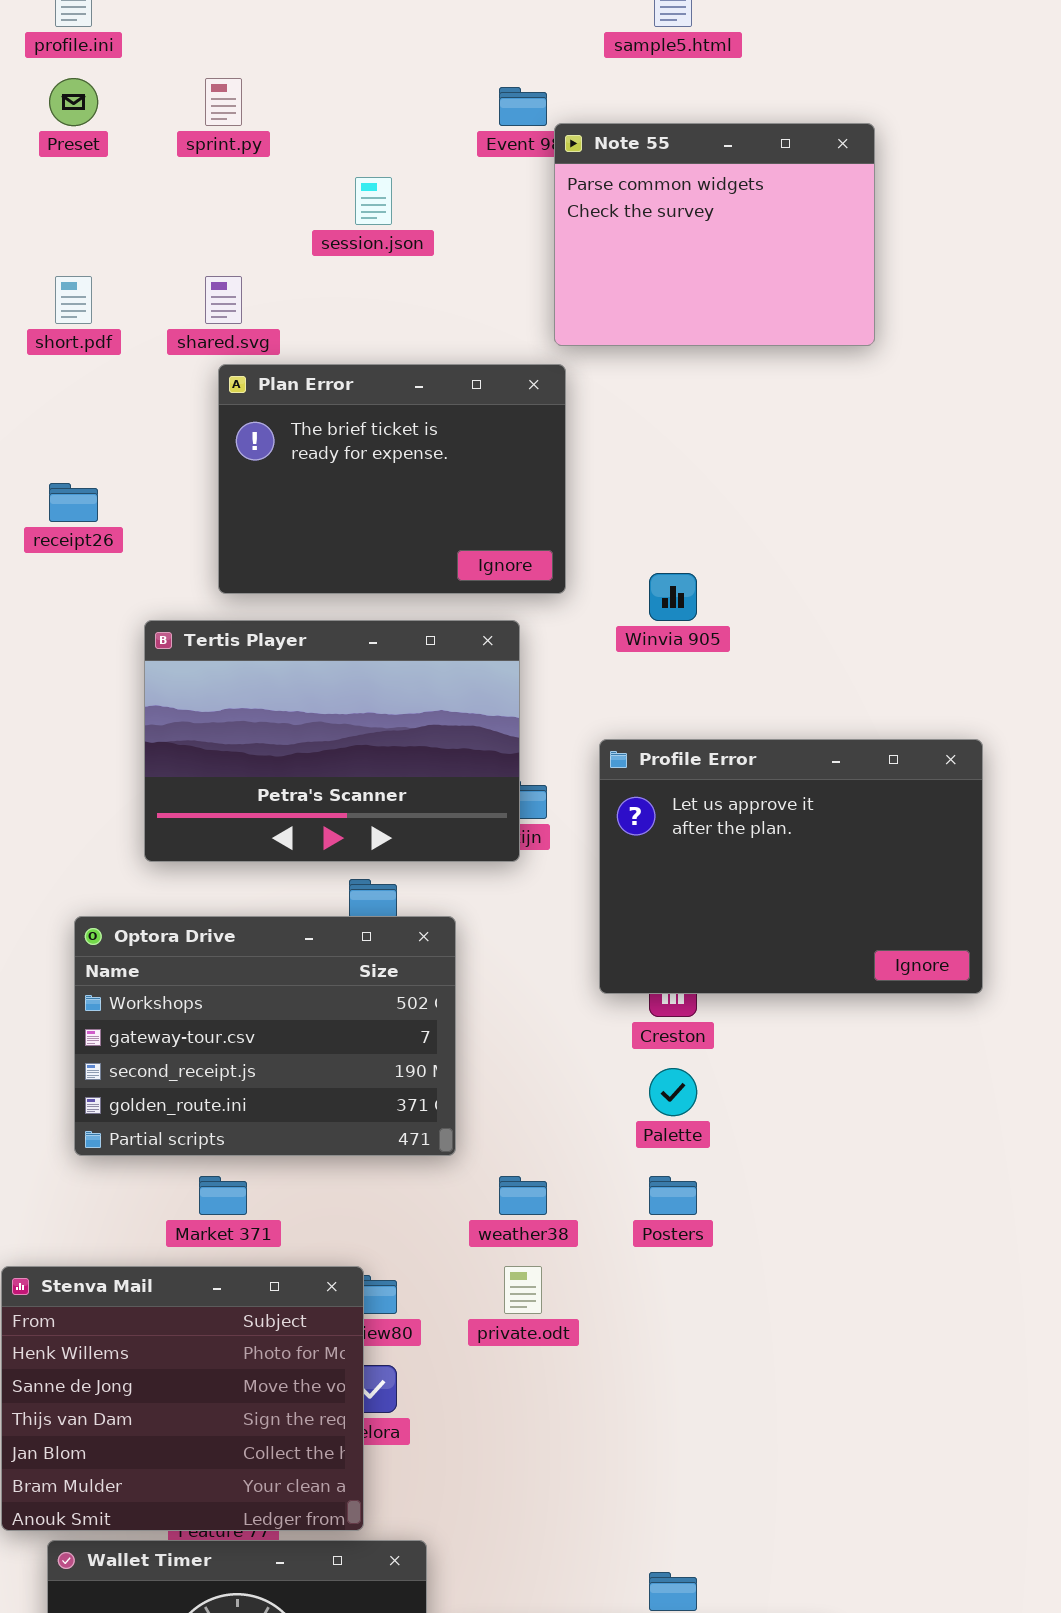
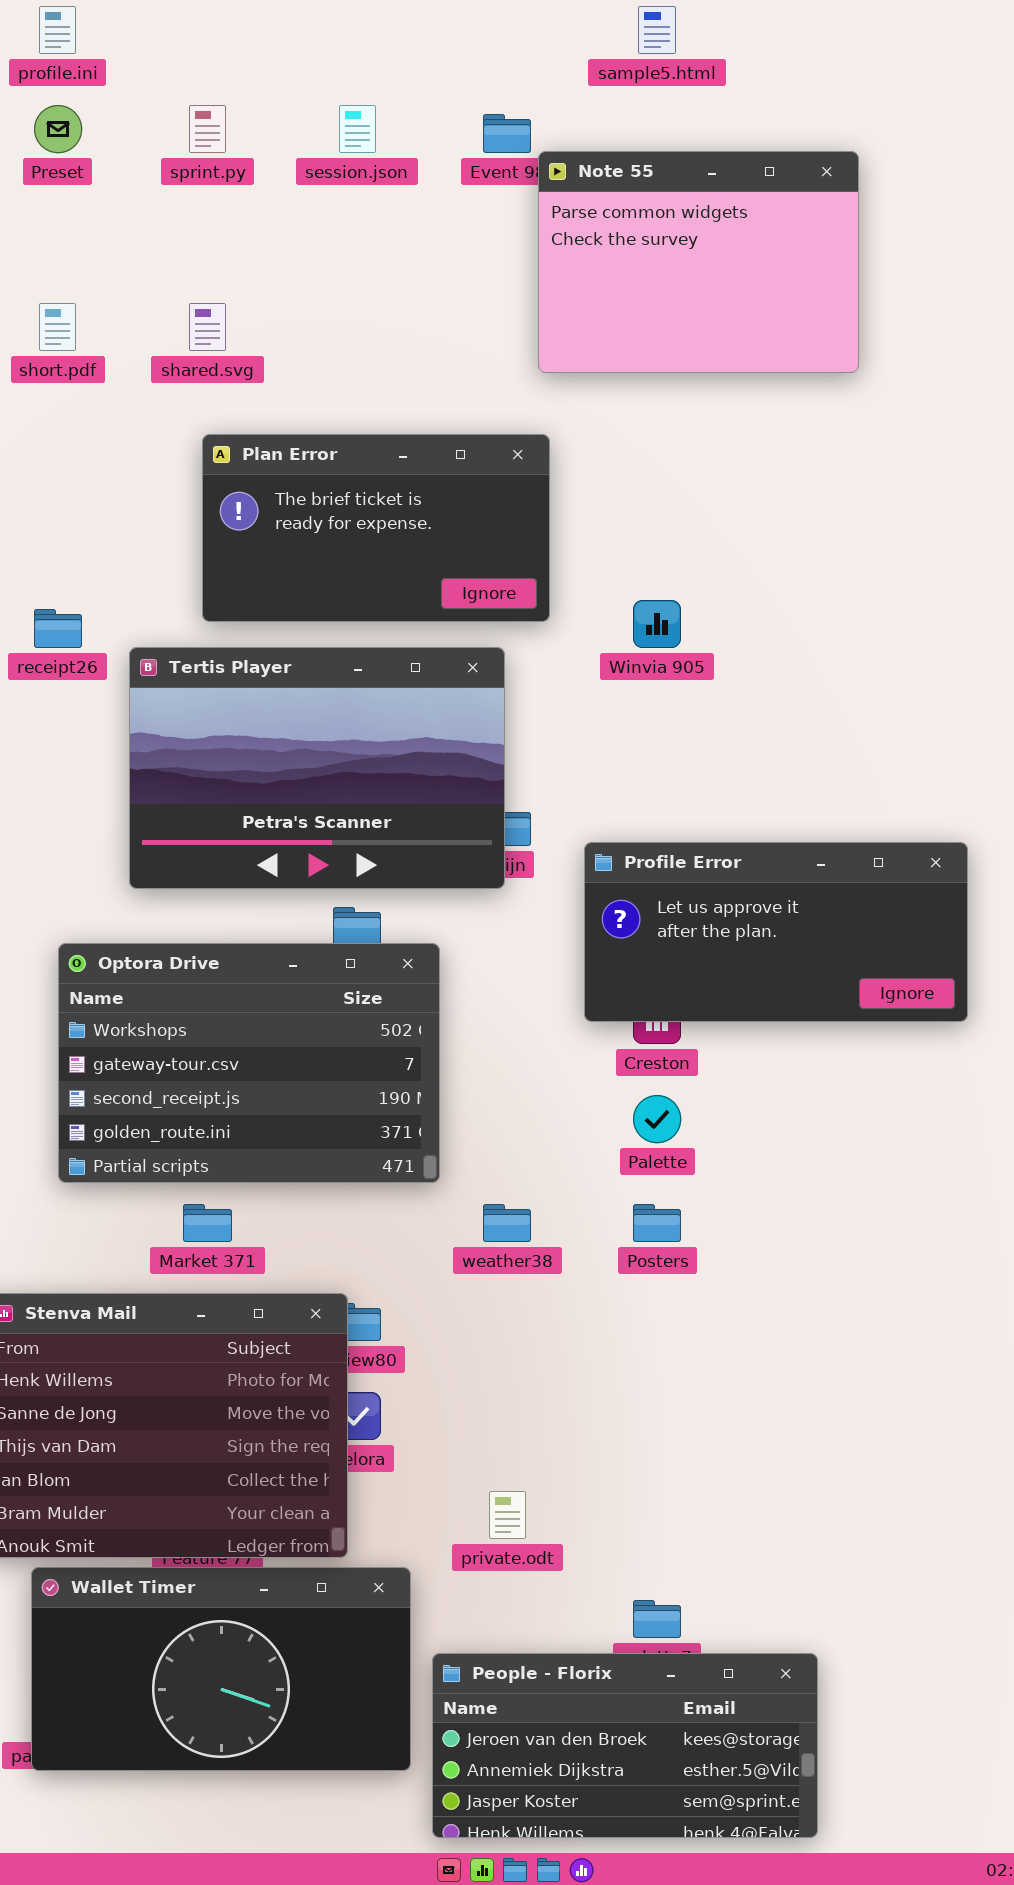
session.json: [355,177,392,225] -> [339,105,376,153], moved
Plan Error: [218,364,566,594] -> [202,434,550,622], resized
receipt26: [49,483,98,522] -> [34,609,82,648], moved
Profile Error: [599,739,983,994] -> [584,842,968,1022], resized
private.odt: [504,1266,542,1314] -> [489,1491,526,1539], moved

